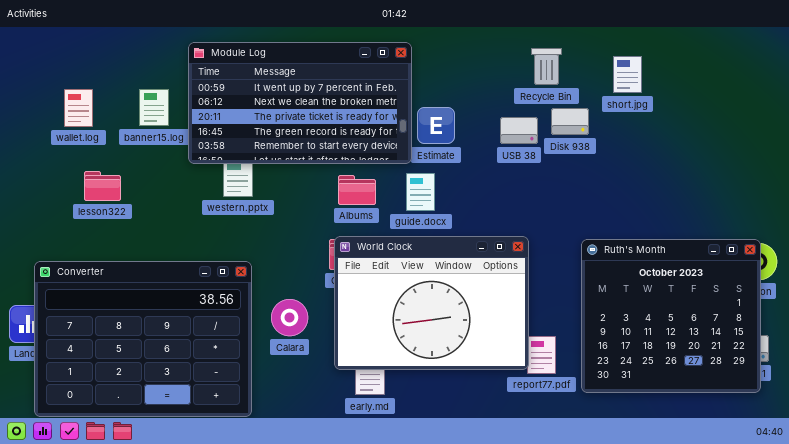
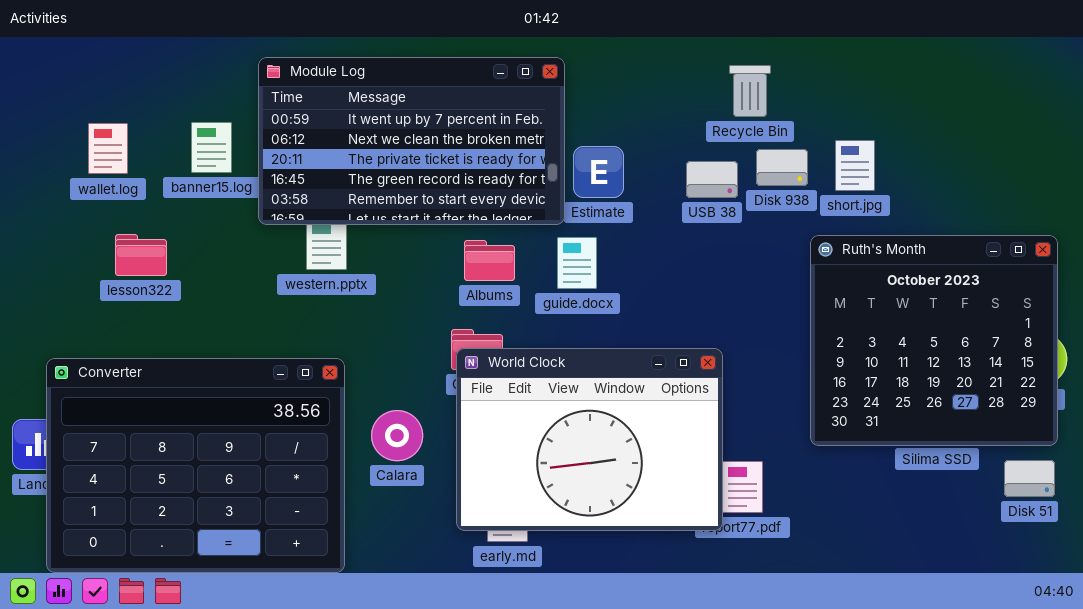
short.jpg: [613,56,642,93] -> [835,140,875,191], moved
World Clock: [334,236,529,370] -> [456,348,723,531], moved
Ruth's Month: [581,239,761,393] -> [810,235,1058,446], moved

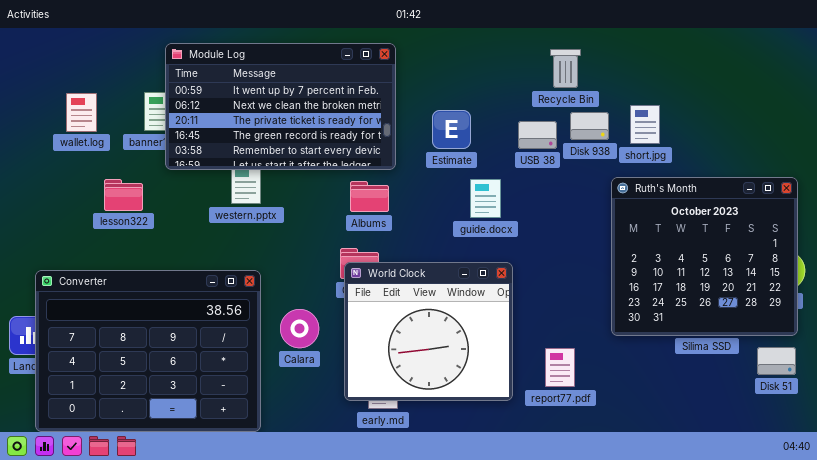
Module Log: [258,57,565,225] -> [165,43,396,170], moved
lesson322: [115,234,167,276] -> [104,179,143,211], moved
guide.docx: [557,237,597,289] -> [470,179,501,218], moved
World Clock: [456,348,723,531] -> [344,262,513,401], resized

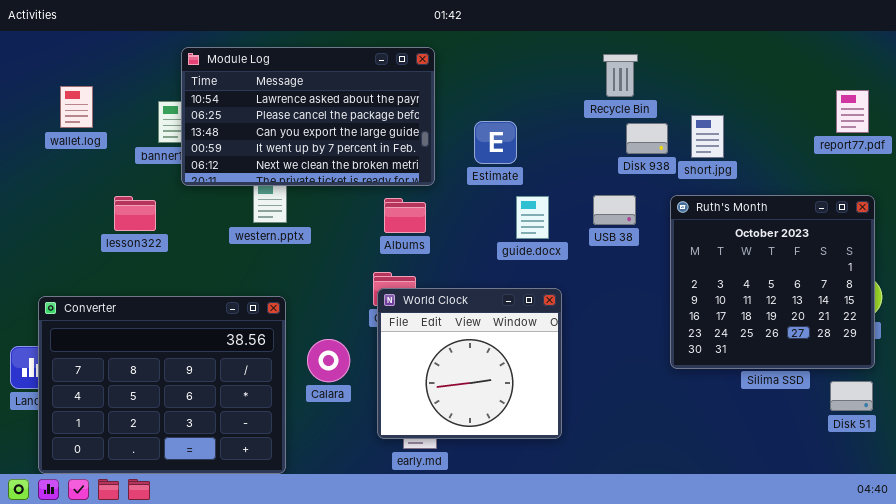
Module Log: [165,43,396,170] -> [181,47,435,186], scrolled up 3 rows
wallet.log: [66,93,97,132] -> [60,86,93,128], moved
USB 38: [518,121,557,149] -> [593,195,636,225], moved
report77.pdf: [545,348,575,387] -> [836,90,869,133], moved

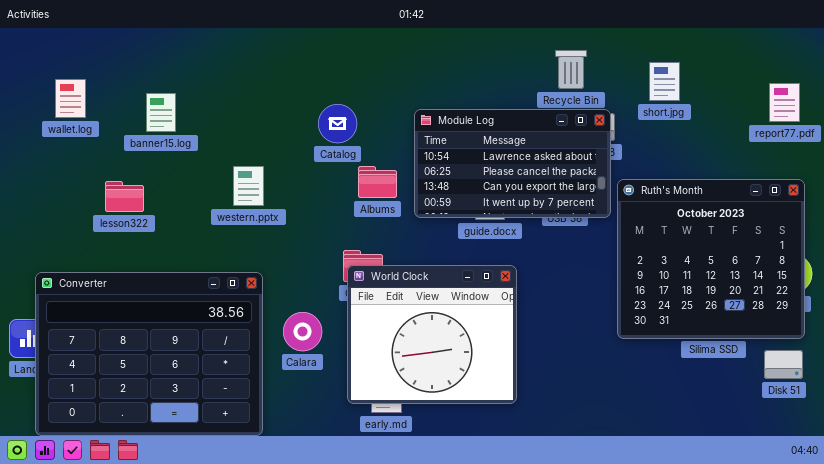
Module Log: [181,47,435,186] -> [414,109,611,218], moved, resized
short.jpg: [691,115,724,158] -> [649,62,680,101], moved
Albums: [384,198,426,233] -> [358,166,397,198], moved

